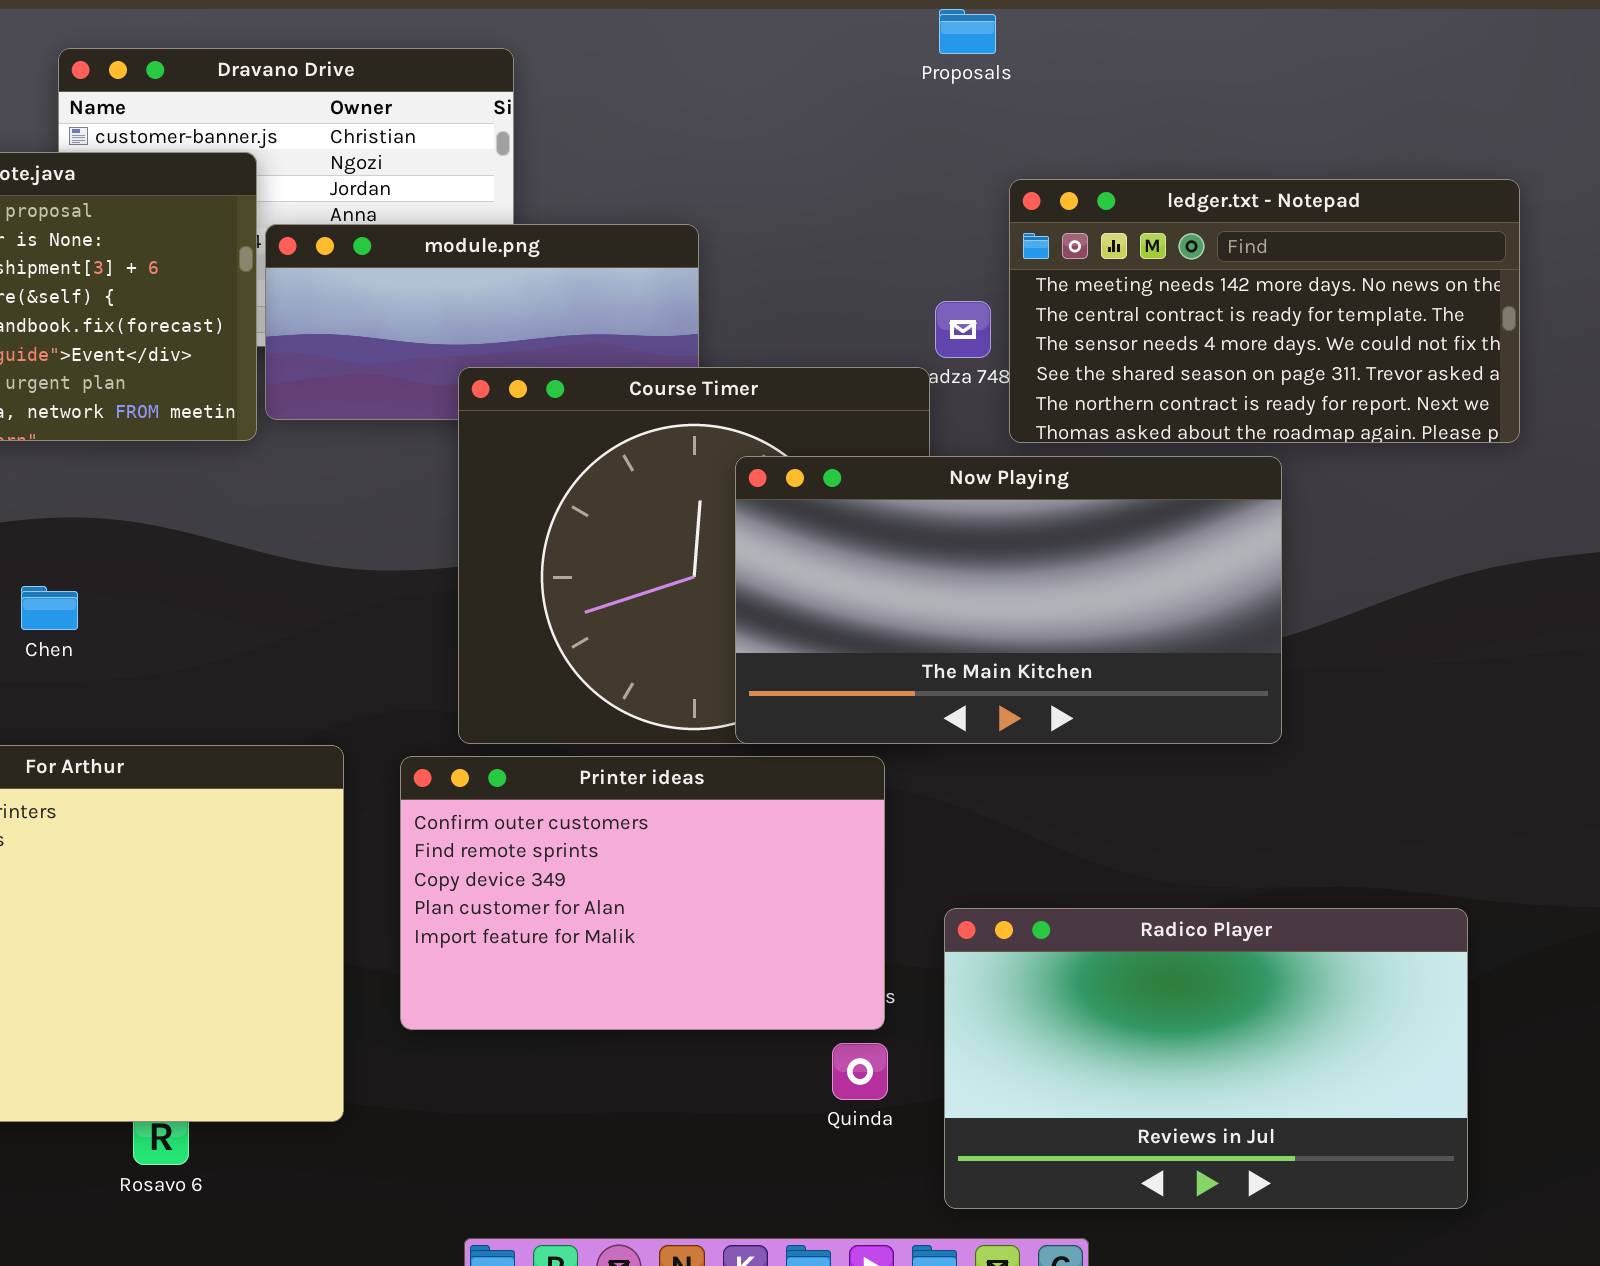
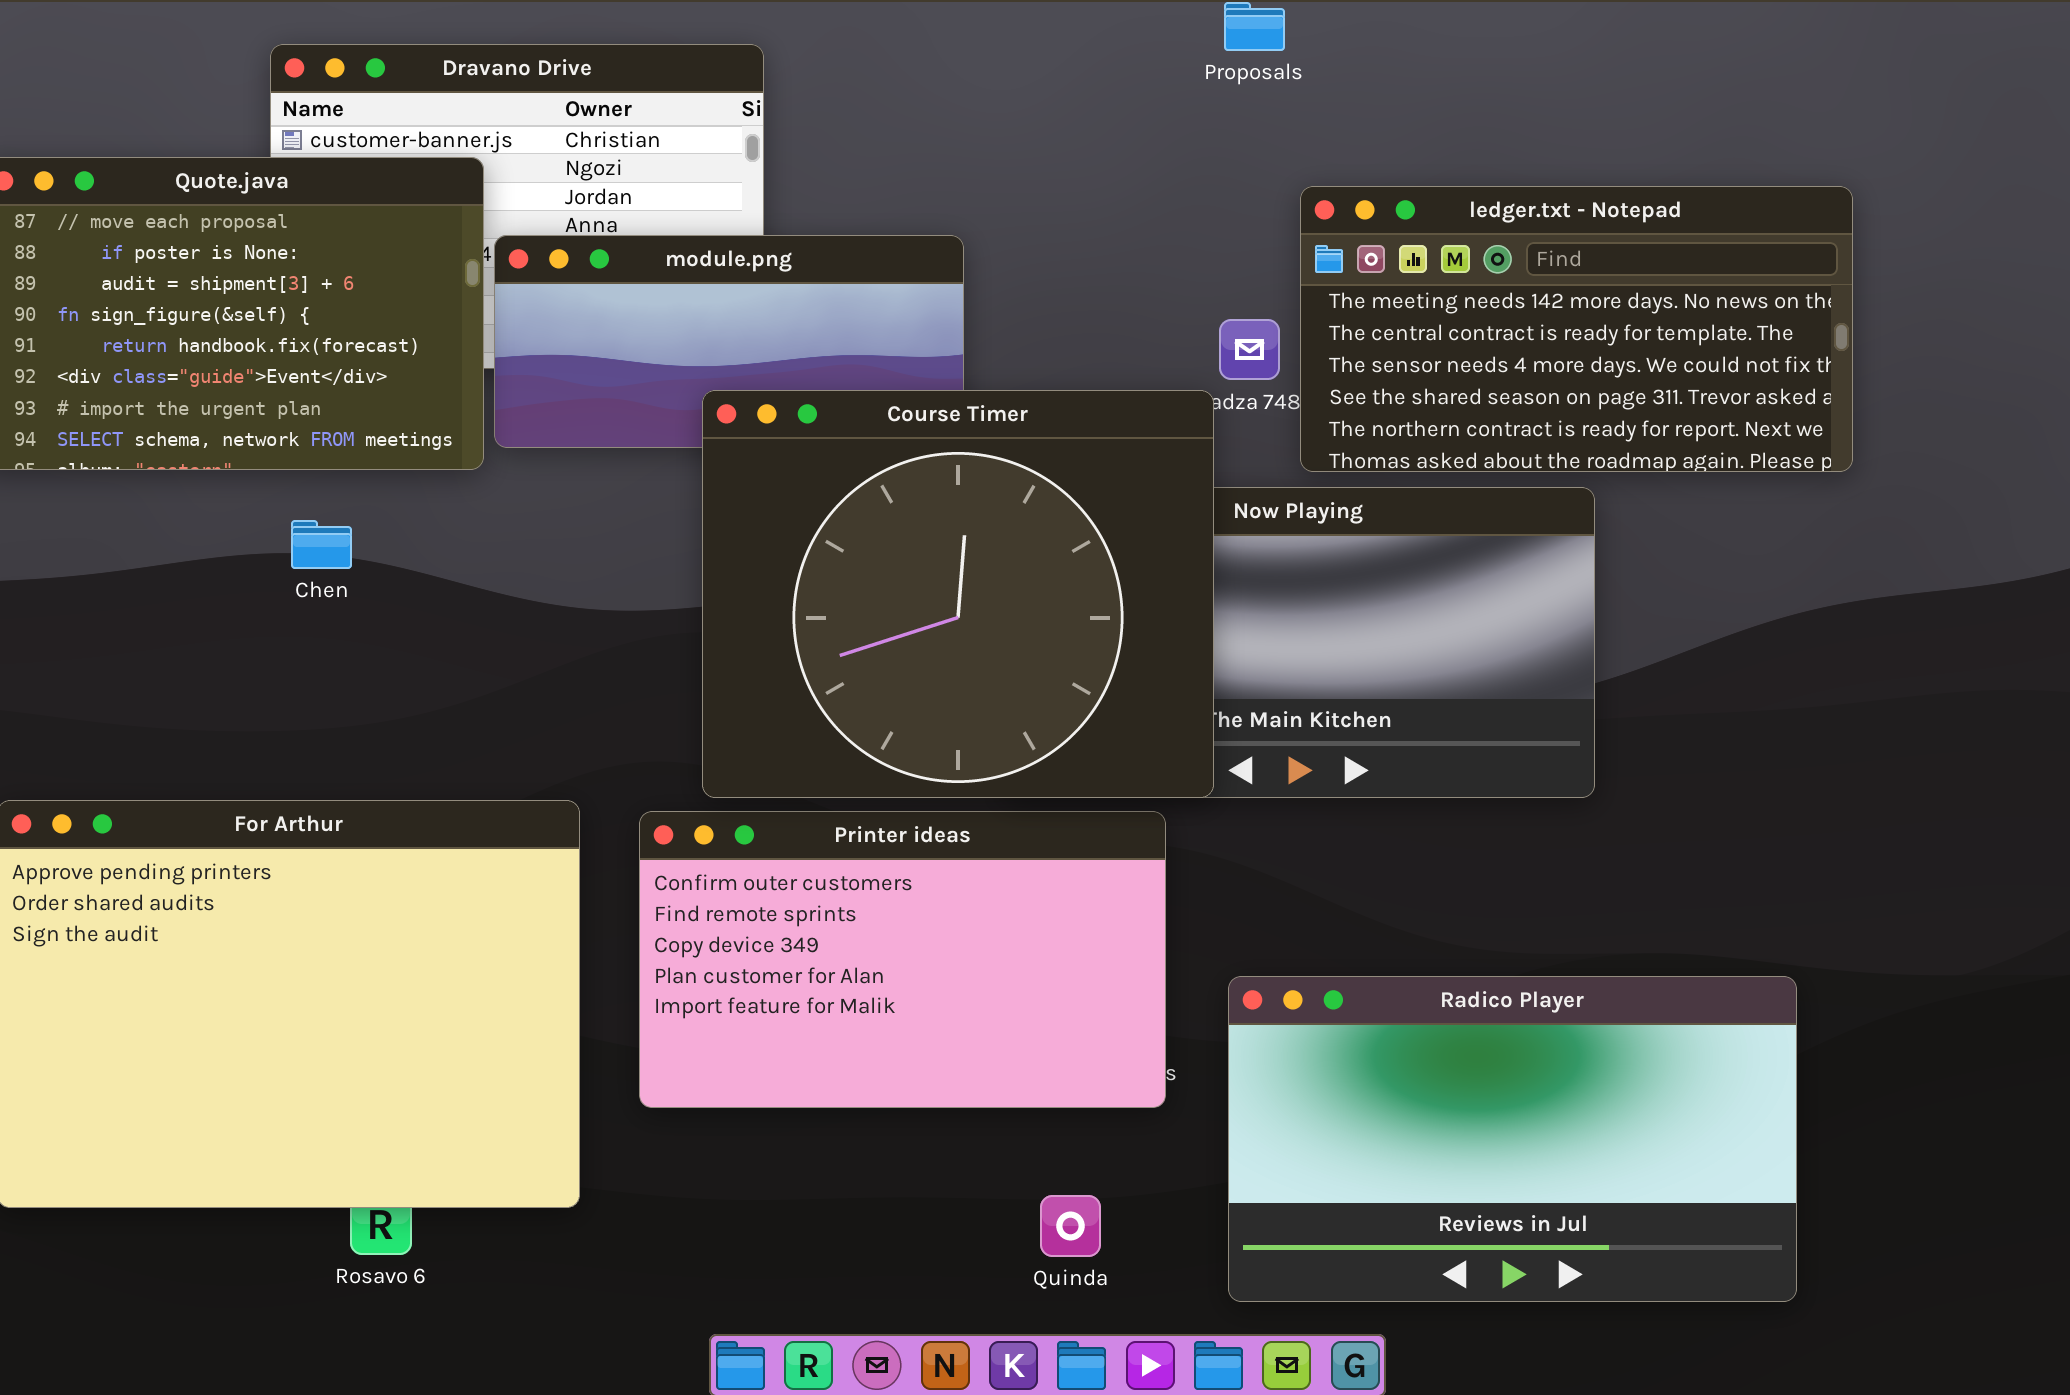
Course Timer: [458,367,930,744] -> [702,390,1214,798], raised
Chen: [21,586,78,630] -> [291,520,352,569], moved
Quinda: [832,1043,888,1100] -> [1040,1195,1101,1257], moved

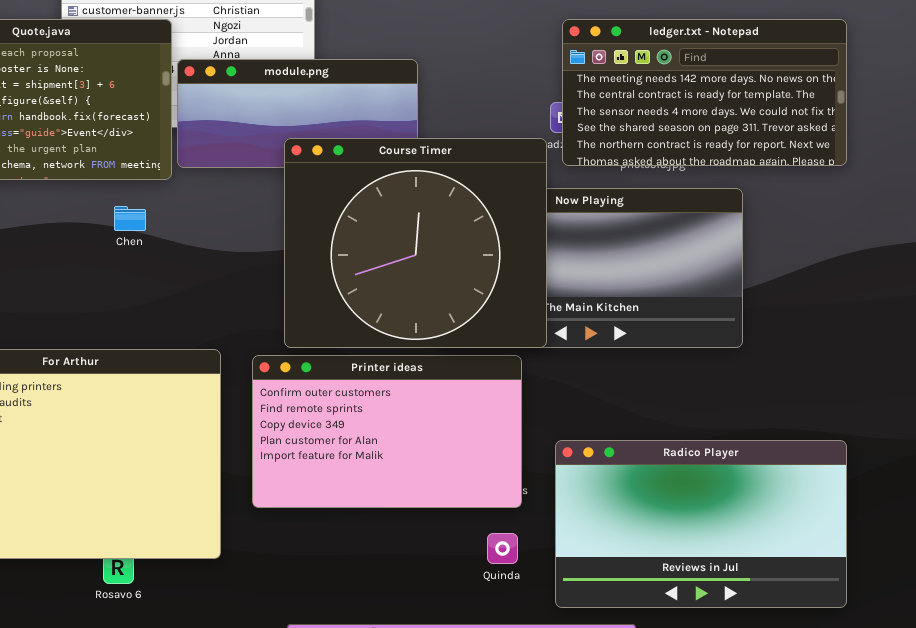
ledger.txt - Notepad: [1300,186,1853,472] -> [562,19,847,166], moved
Chen: [291,520,352,569] -> [114,206,146,231], moved
Quinda: [1040,1195,1101,1257] -> [487,533,518,564], moved

